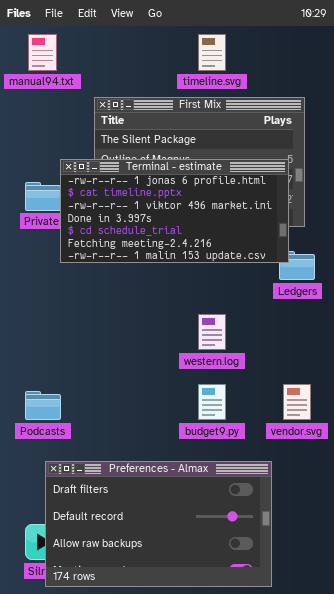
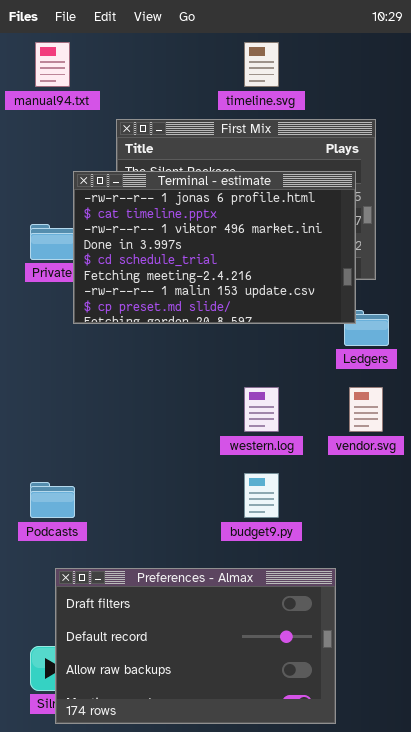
Terminal - estimate: [60,159,289,263] -> [73,171,356,324], resized
vendor.svg: [283,384,311,420] -> [349,387,383,432], moved

